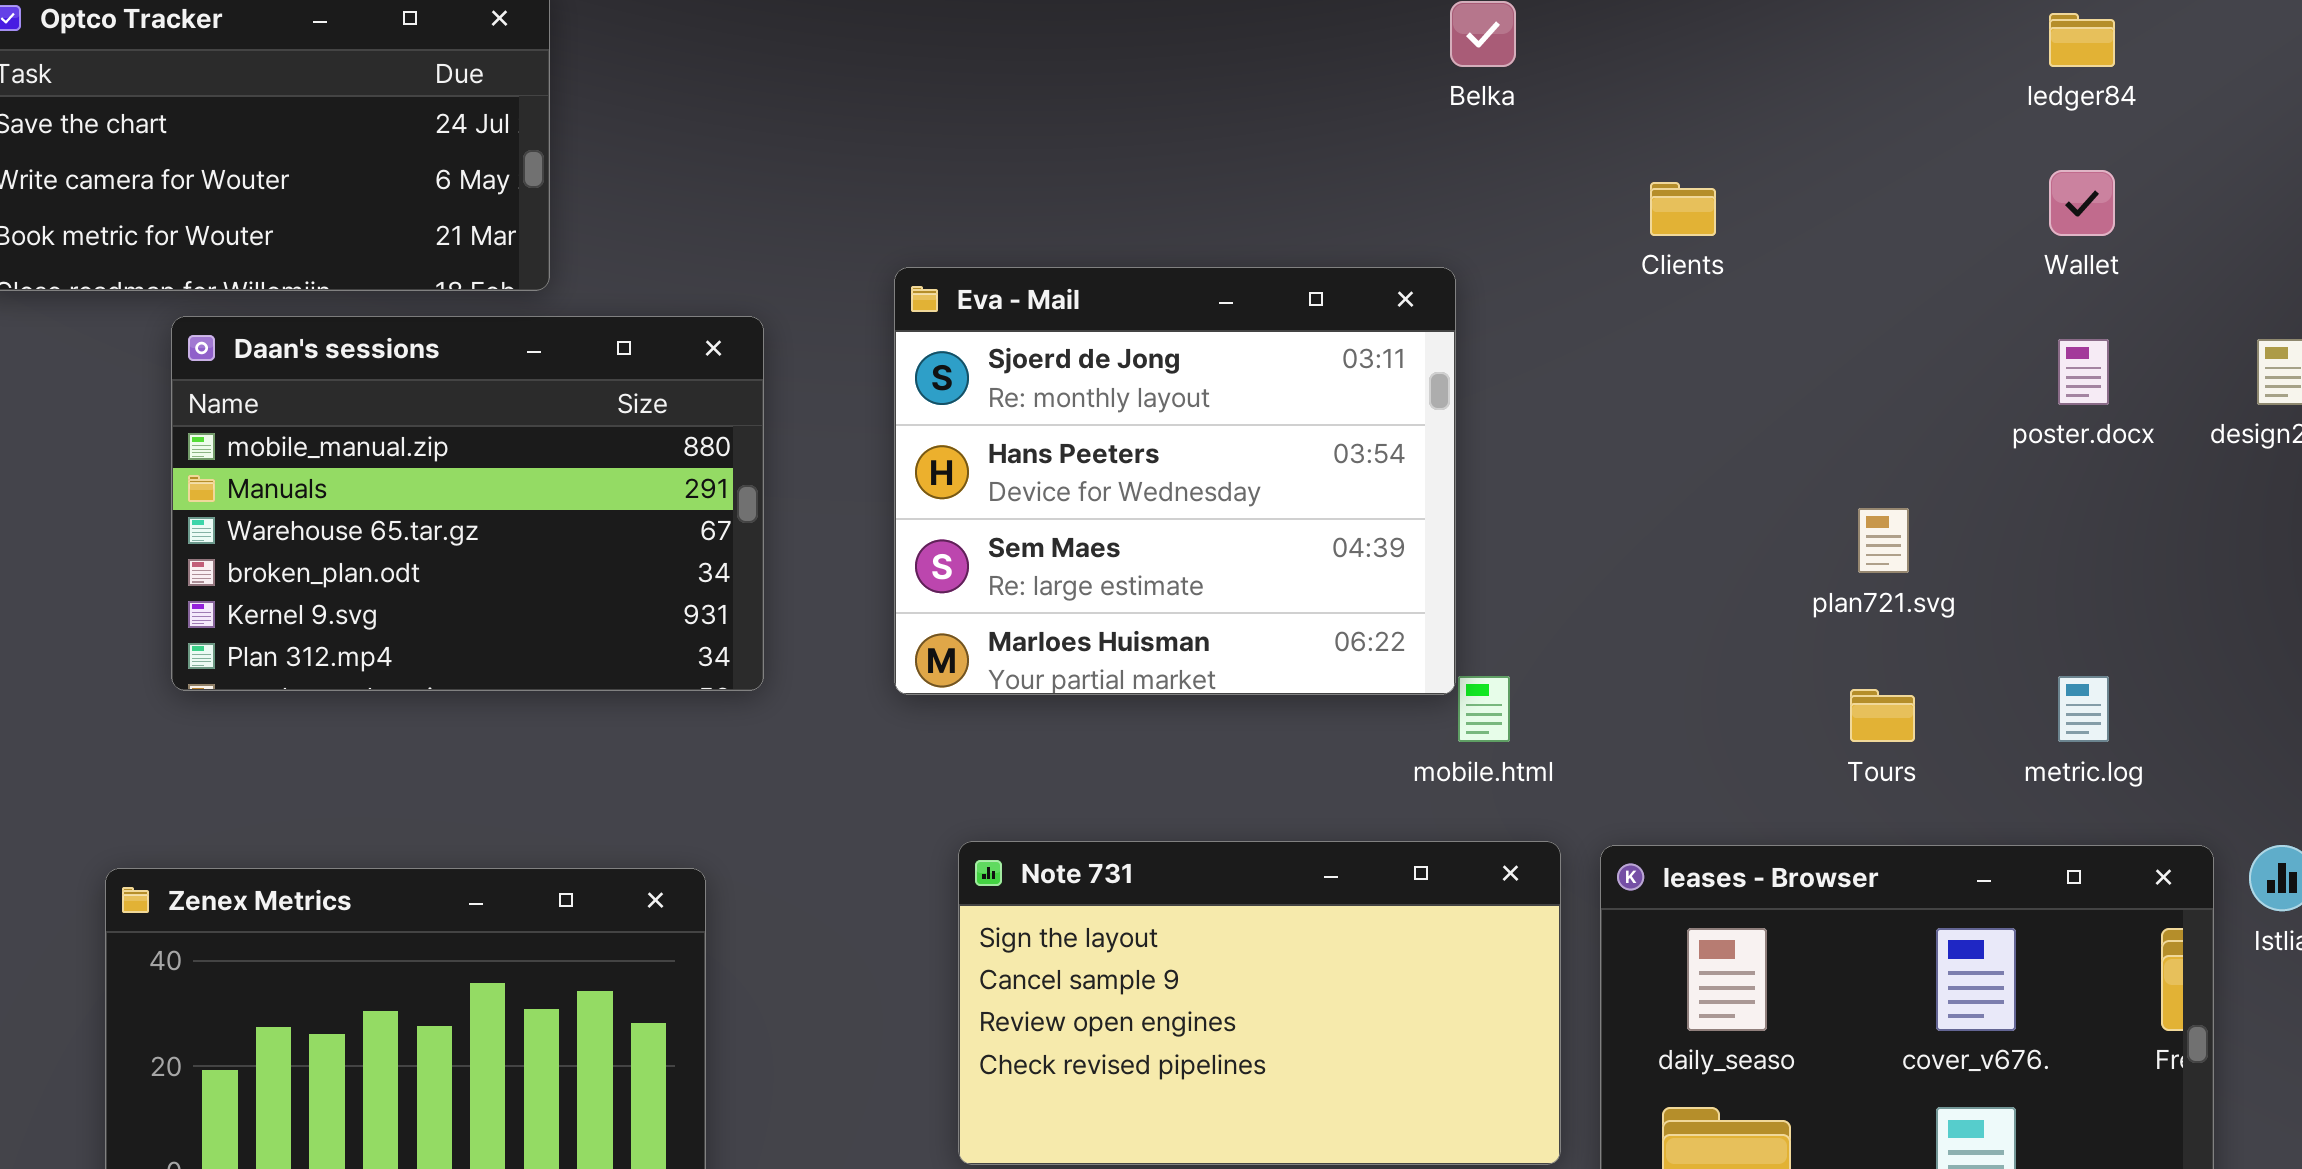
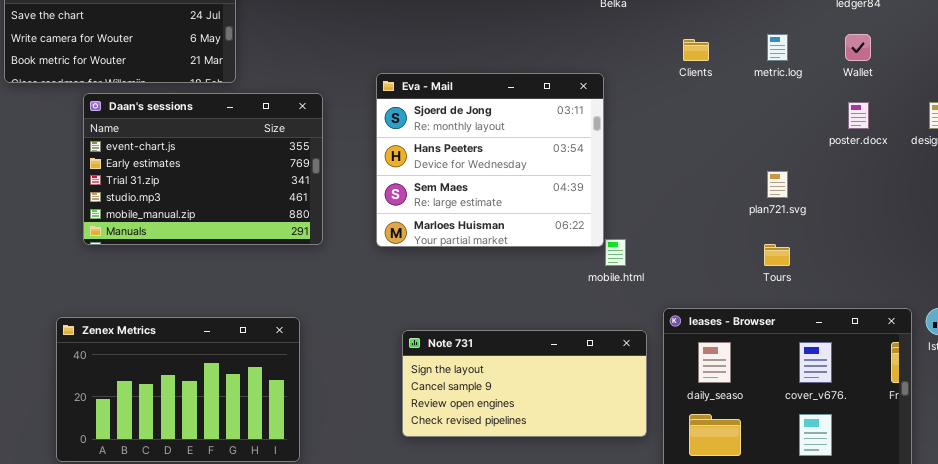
Daan's sessions: [171,316,764,691] -> [83,93,323,245], scrolled up 4 rows
metric.log: [2058,676,2109,742] -> [767,34,788,61], moved
Note 731: [958,841,1561,1165] -> [402,330,647,437], resized

